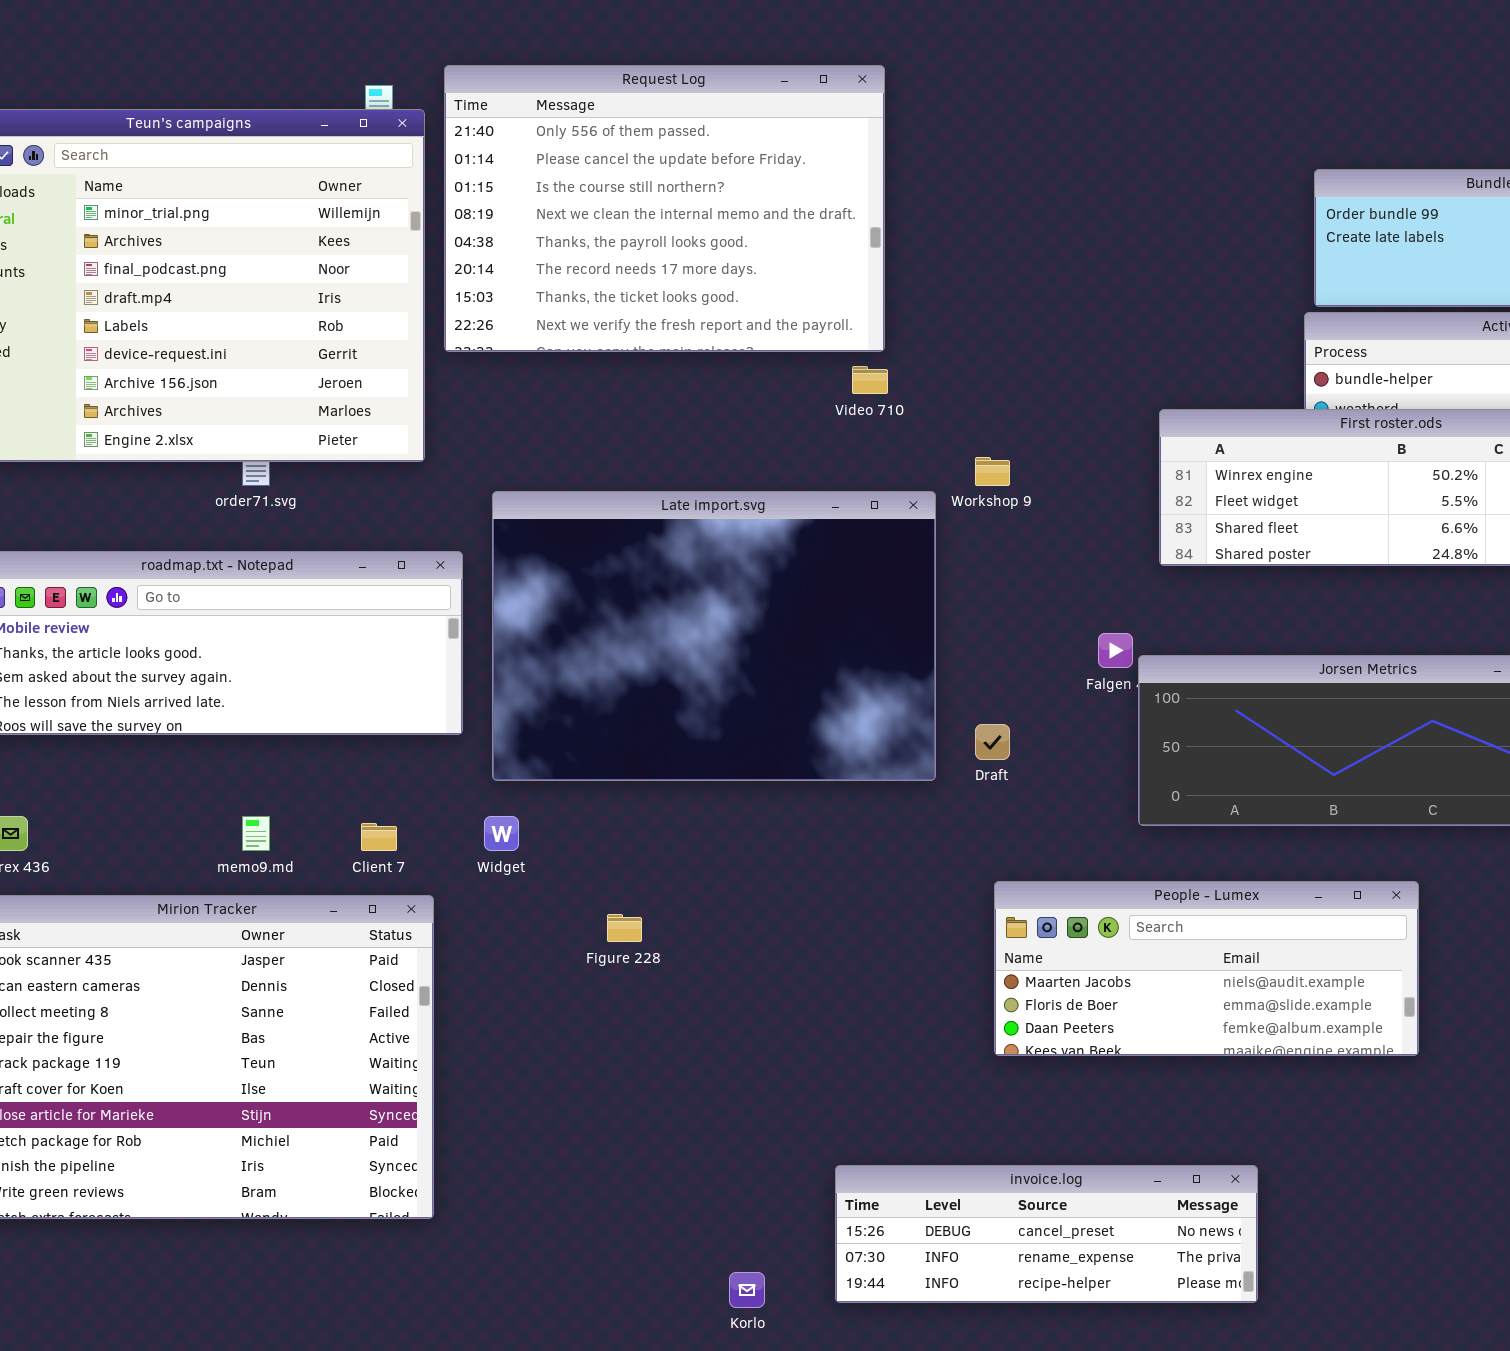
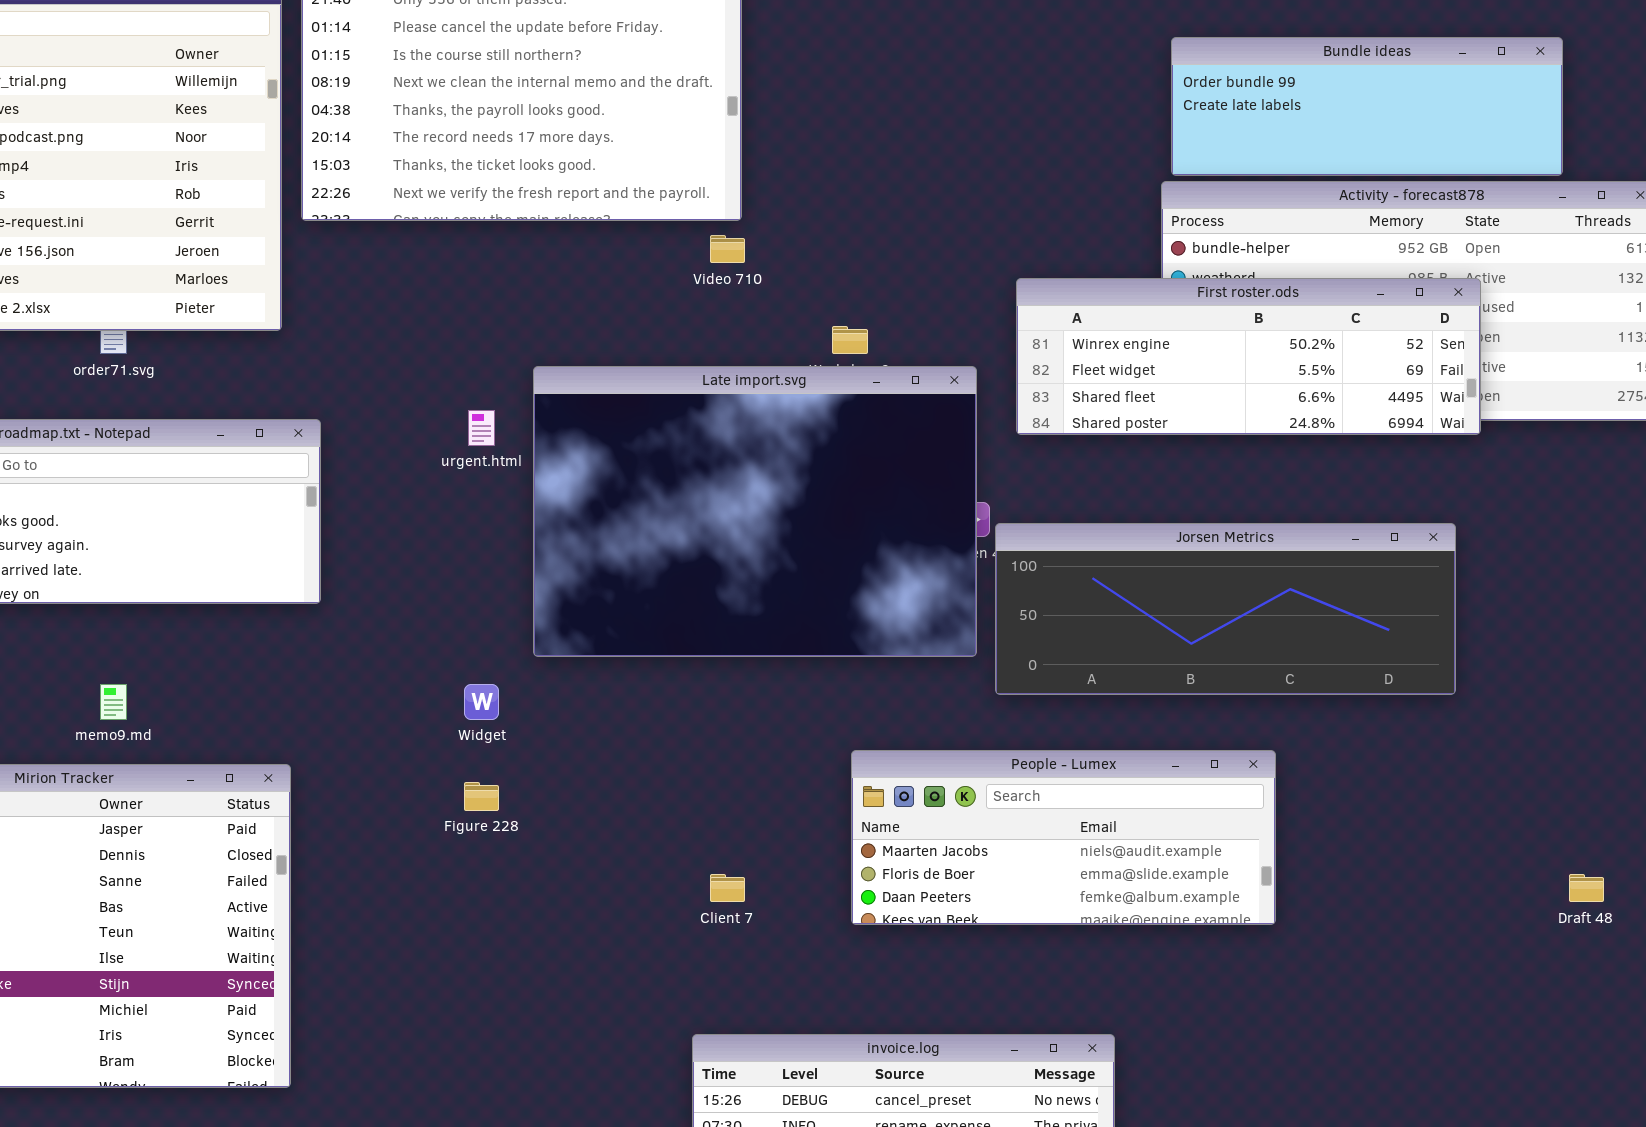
Late import.svg: [492,491,936,781] -> [533,366,977,657], moved
Widget: [484,816,519,851] -> [464,684,499,720], moved
Client 7: [361,823,397,851] -> [710,874,745,902], moved

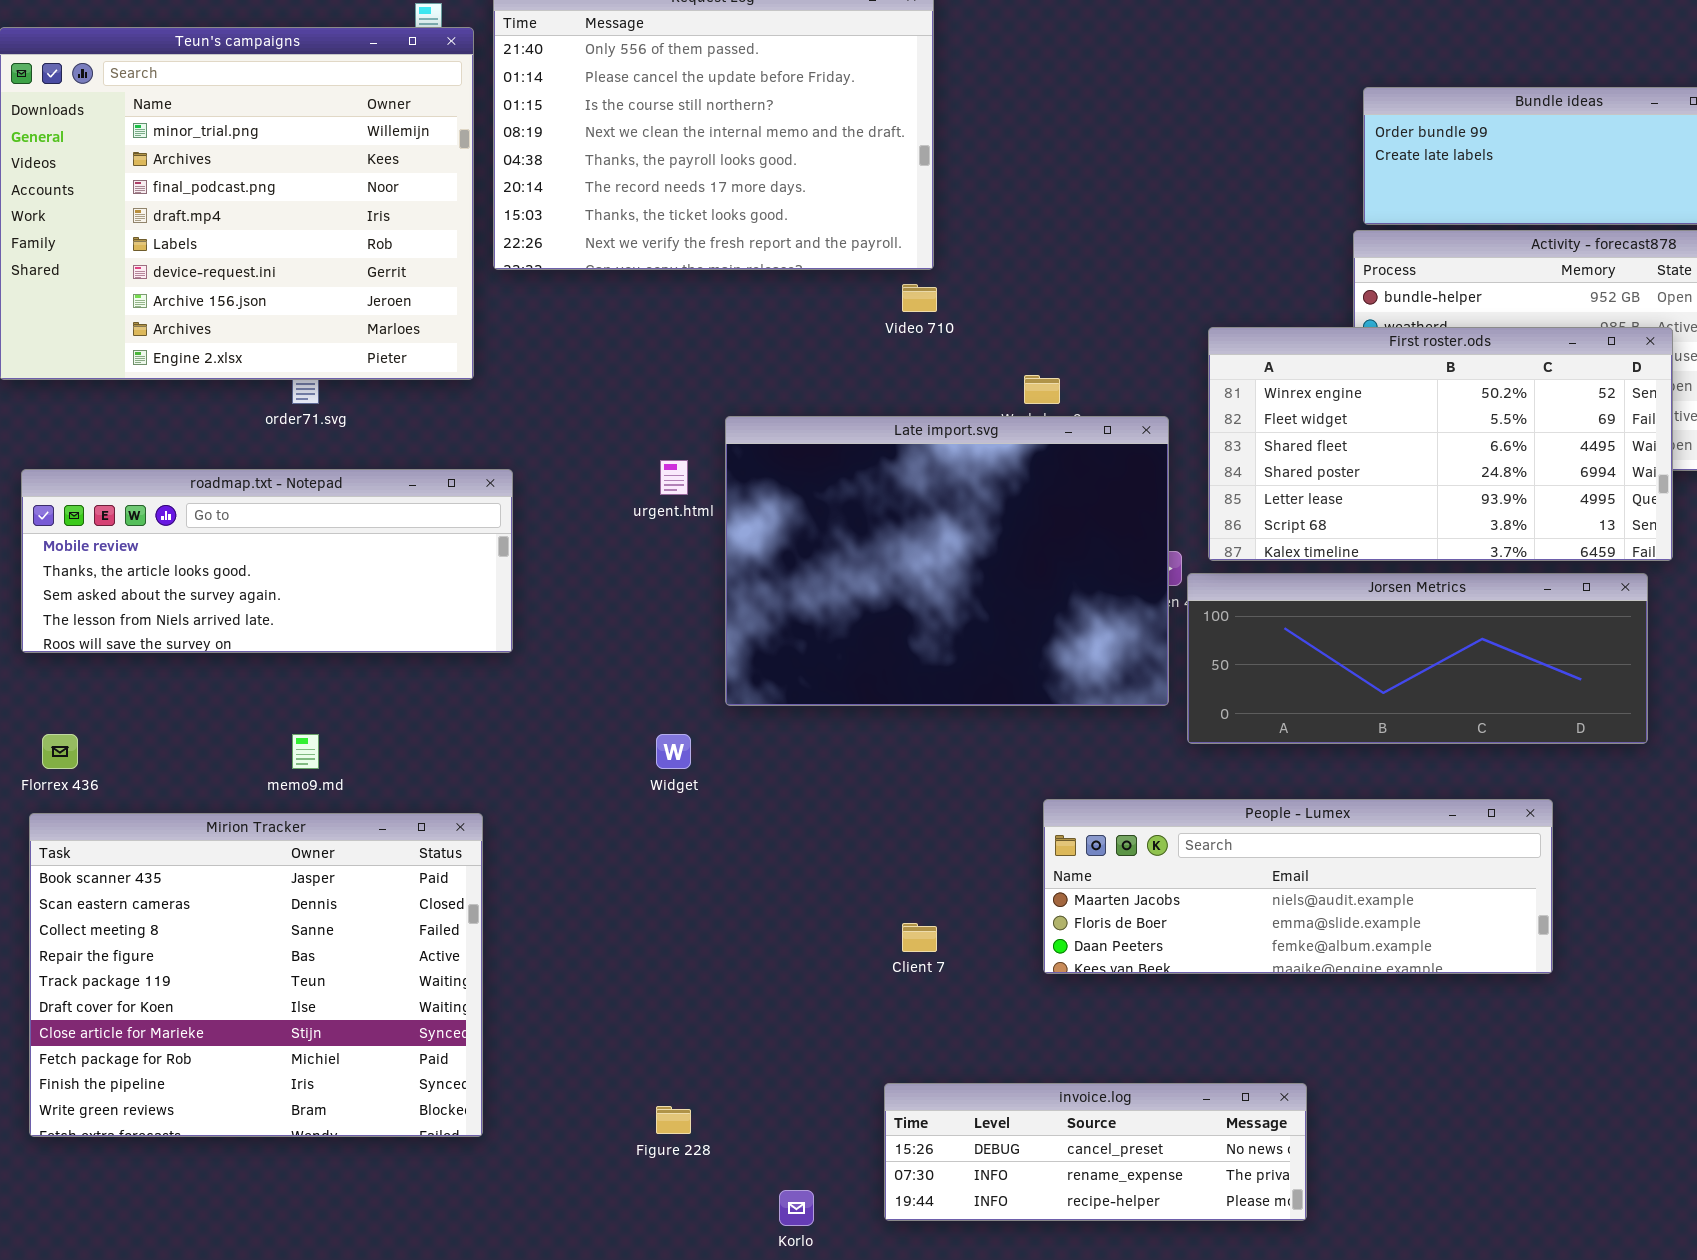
First roster.ods: [1016,278,1481,435] -> [1208,327,1673,561], resized
People - Lumex: [851,750,1276,925] -> [1043,799,1553,974], resized
Figure 228: [464,782,499,811] -> [656,1106,691,1134], moved

